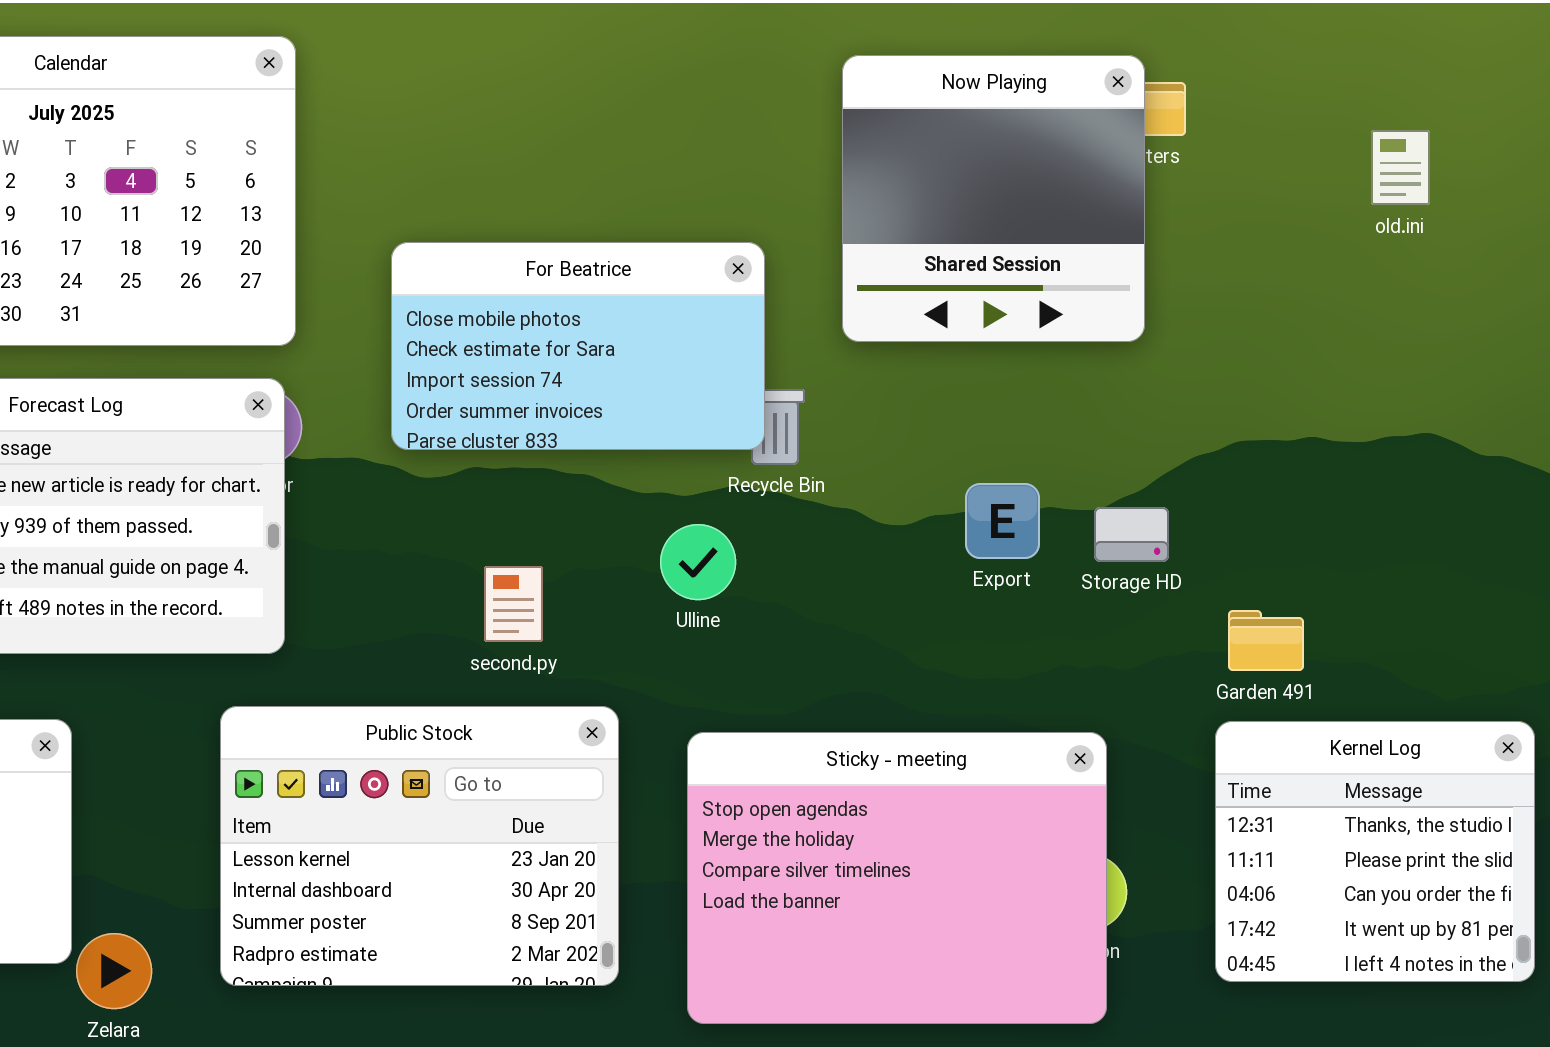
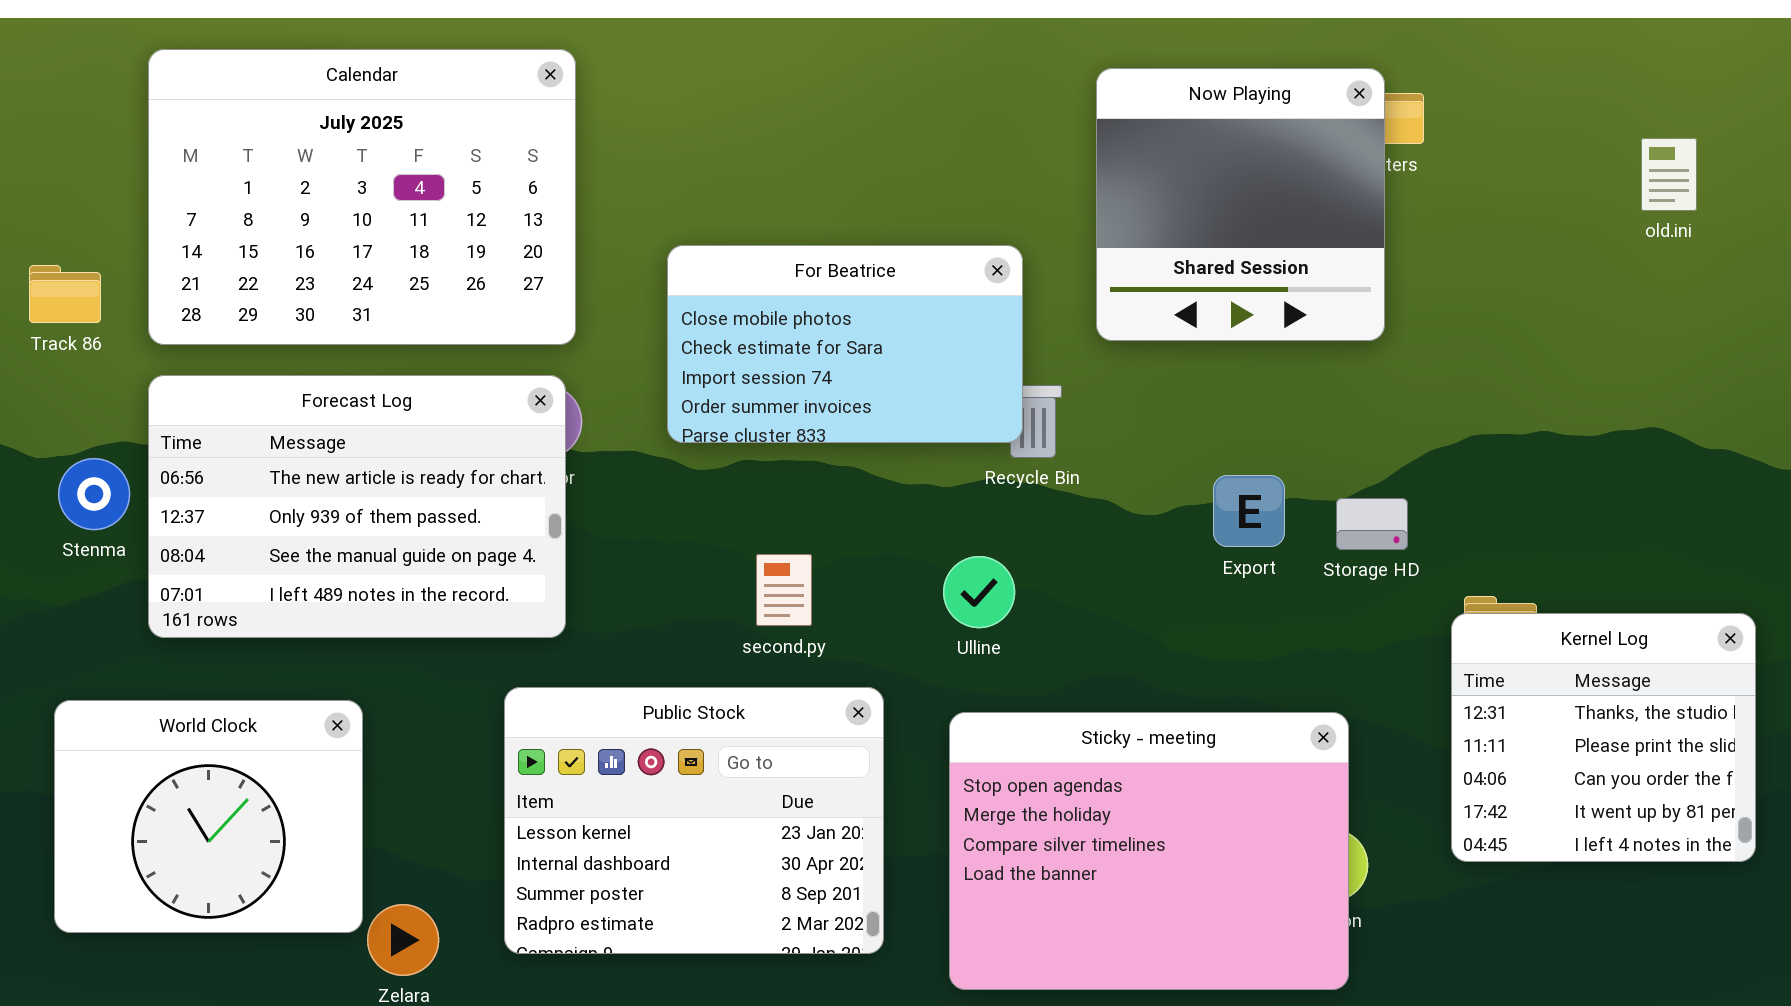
old.ini: [1371,130,1430,205] -> [1641,138,1697,211], moved
Ulline: [660,524,736,600] -> [943,556,1015,628], moved
Kernel Log: [1215,721,1535,982] -> [1451,613,1756,862], moved

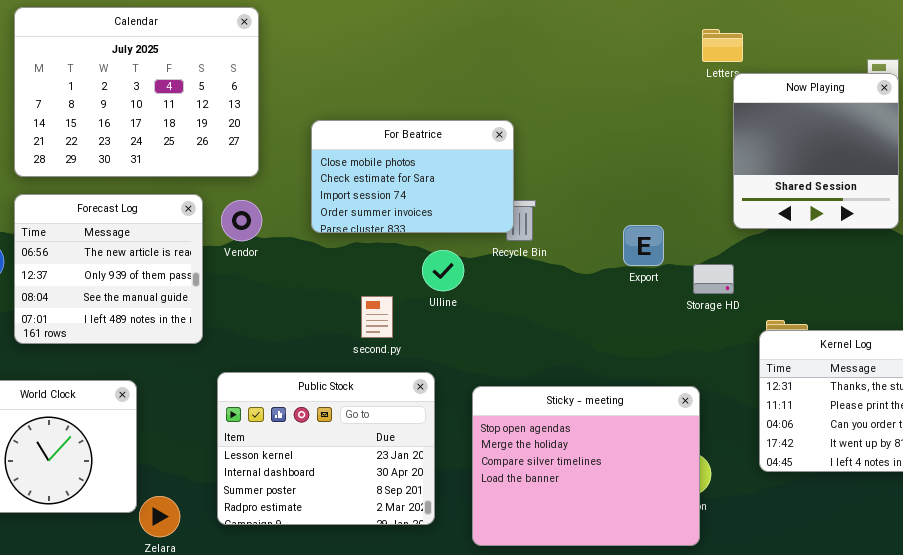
Now Playing: [1096,68,1385,341] -> [733,73,899,229], moved
Forecast Log: [148,375,566,638] -> [14,194,203,344], resized
Export: [1213,475,1285,547] -> [623,225,664,266], moved
Ulline: [943,556,1015,628] -> [422,250,464,291], moved

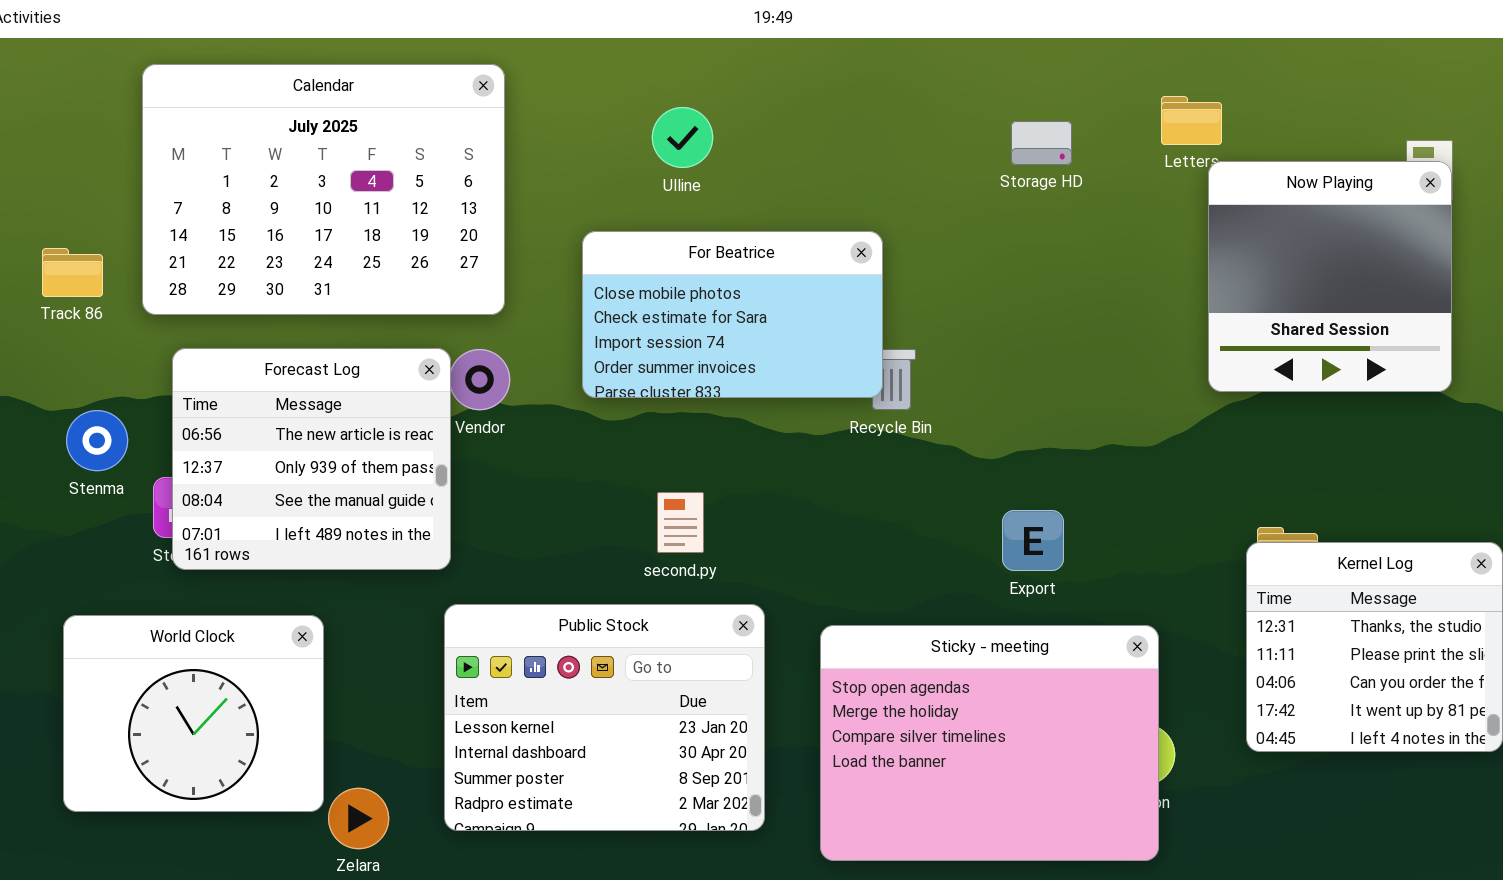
Forecast Log: [14,194,203,344] -> [172,348,451,570], moved
Export: [623,225,664,266] -> [1002,510,1064,571], moved
Ulline: [422,250,464,291] -> [652,107,713,168], moved
Storage HD: [693,264,734,294] -> [1011,121,1072,165], moved

